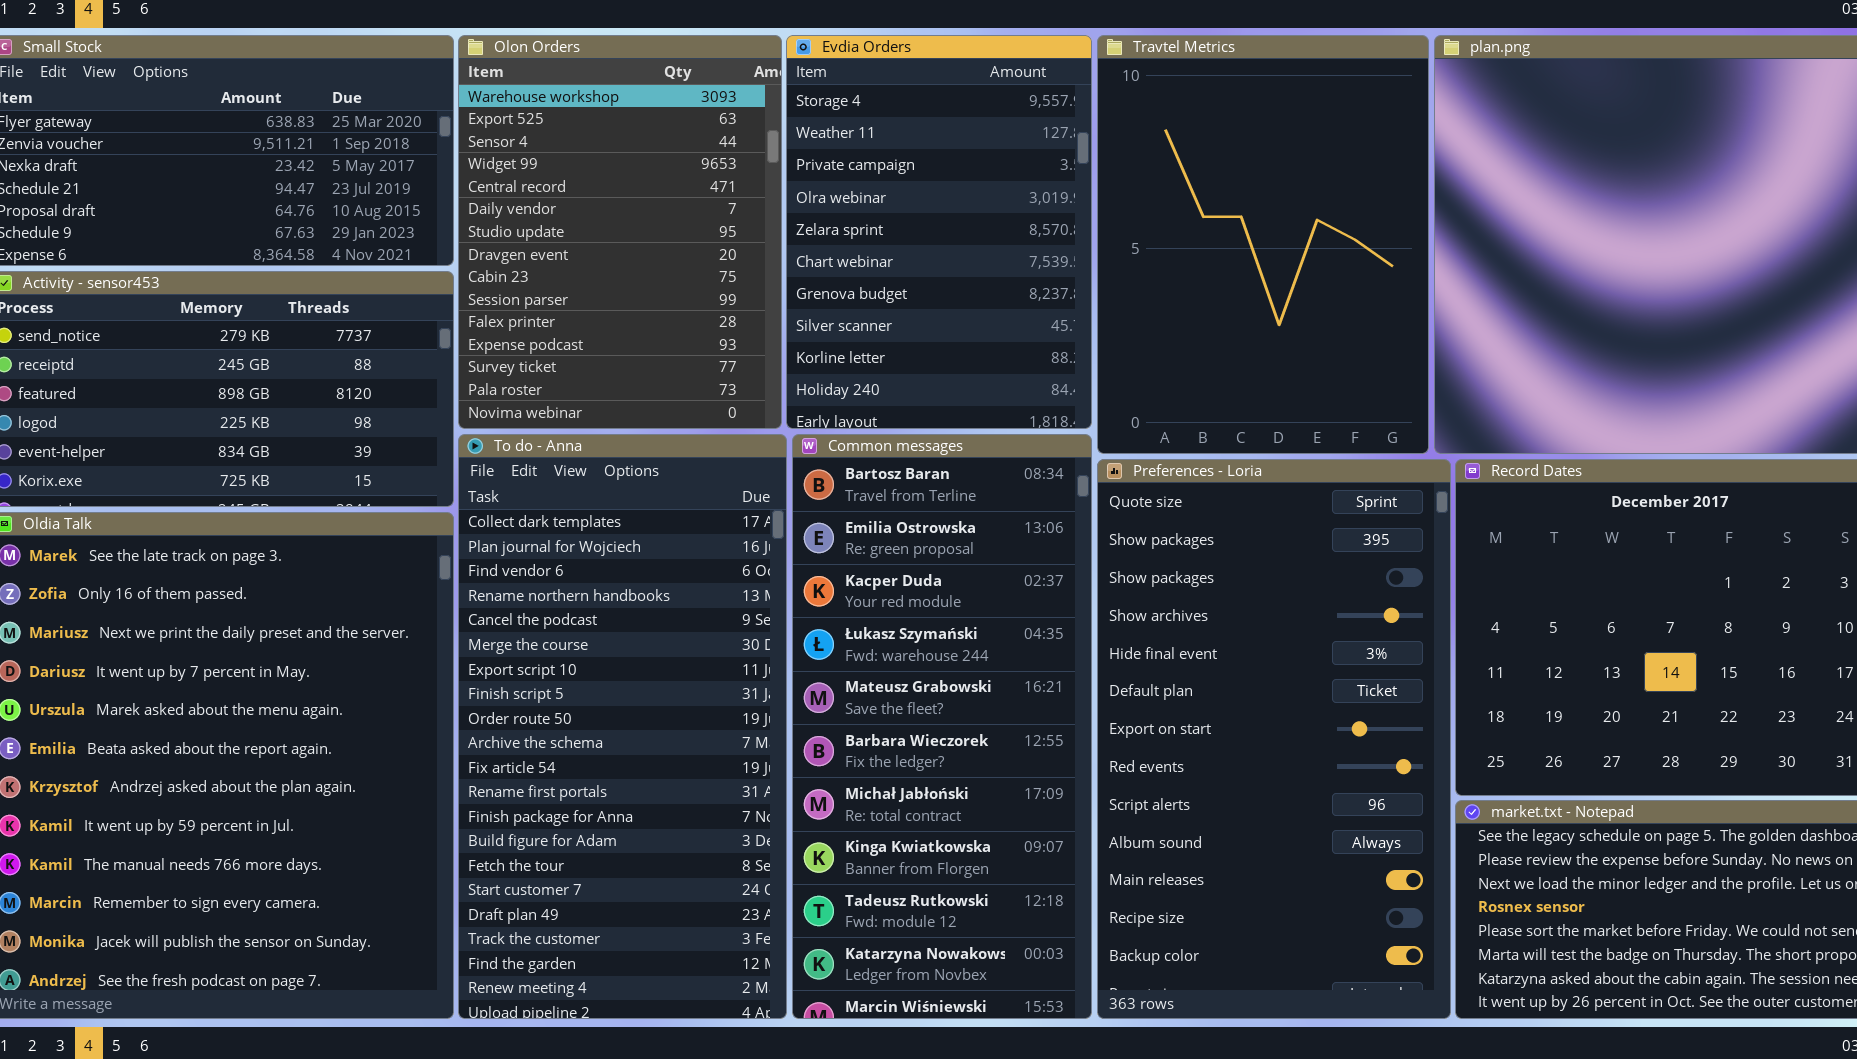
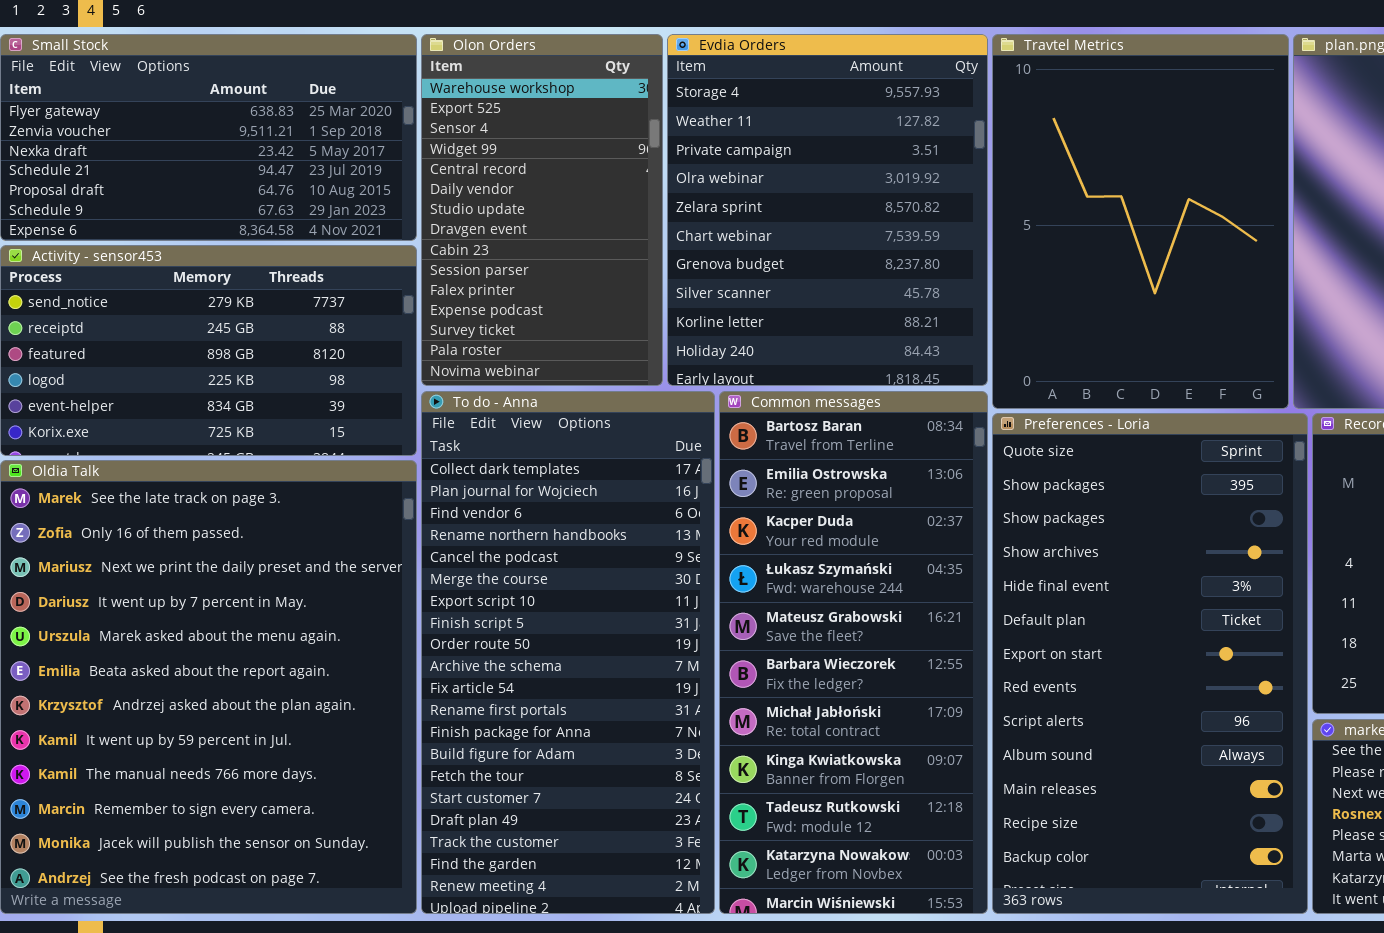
Olon Orders: [458,35,782,429] -> [421,34,663,386], resized
Evdia Orders: [786,35,1092,429] -> [667,34,988,386], resized

